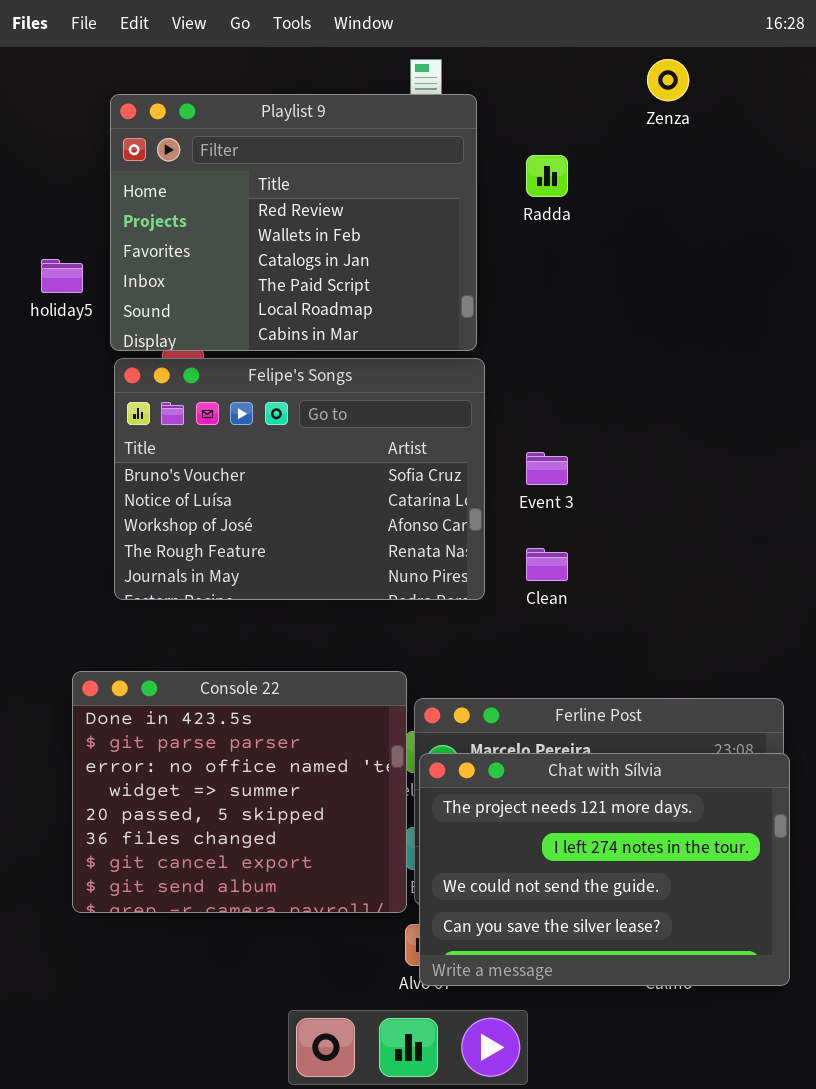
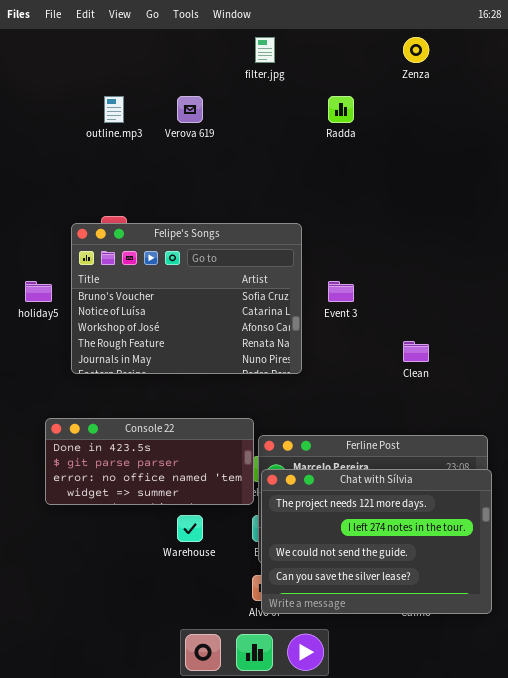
Playlist 9: [110,94,477,351] -> none, closed
holiday5: [41,259,83,293] -> [25,281,52,302], moved
Clean: [526,548,568,581] -> [403,341,429,362], moved
Console 22: [72,671,407,913] -> [45,418,254,505], resized

